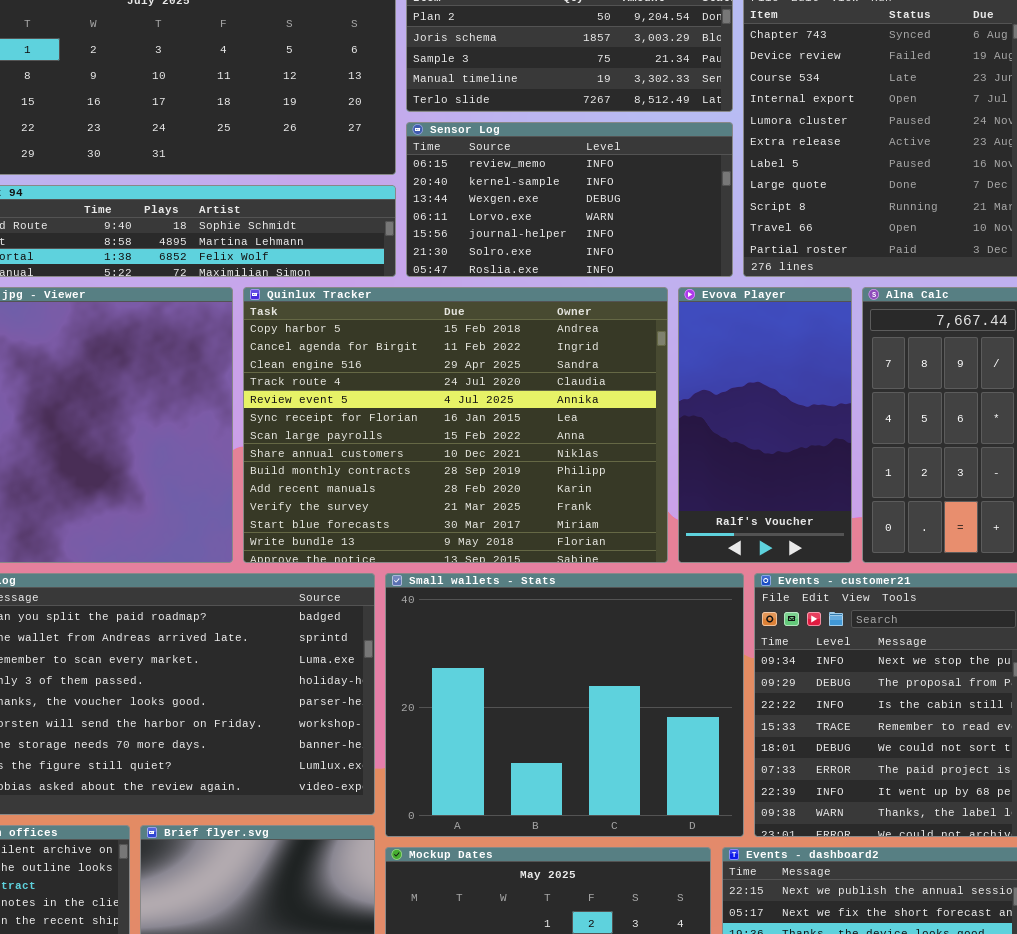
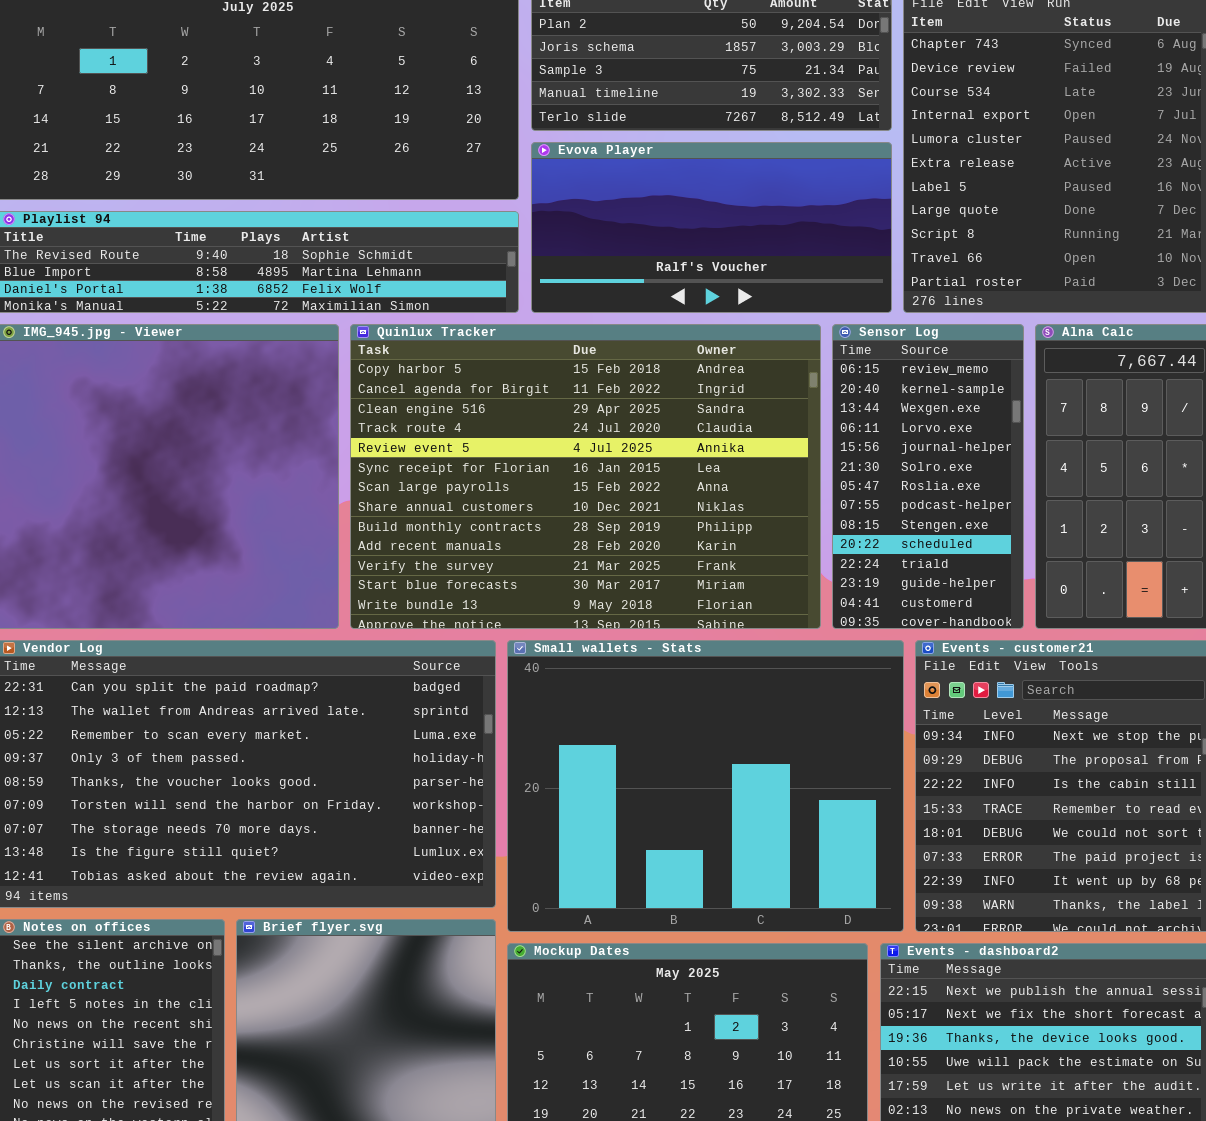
Sensor Log: [406,122,733,277] -> [832,324,1024,629], moved, resized
Evova Player: [678,287,852,563] -> [531,142,892,313], moved, resized

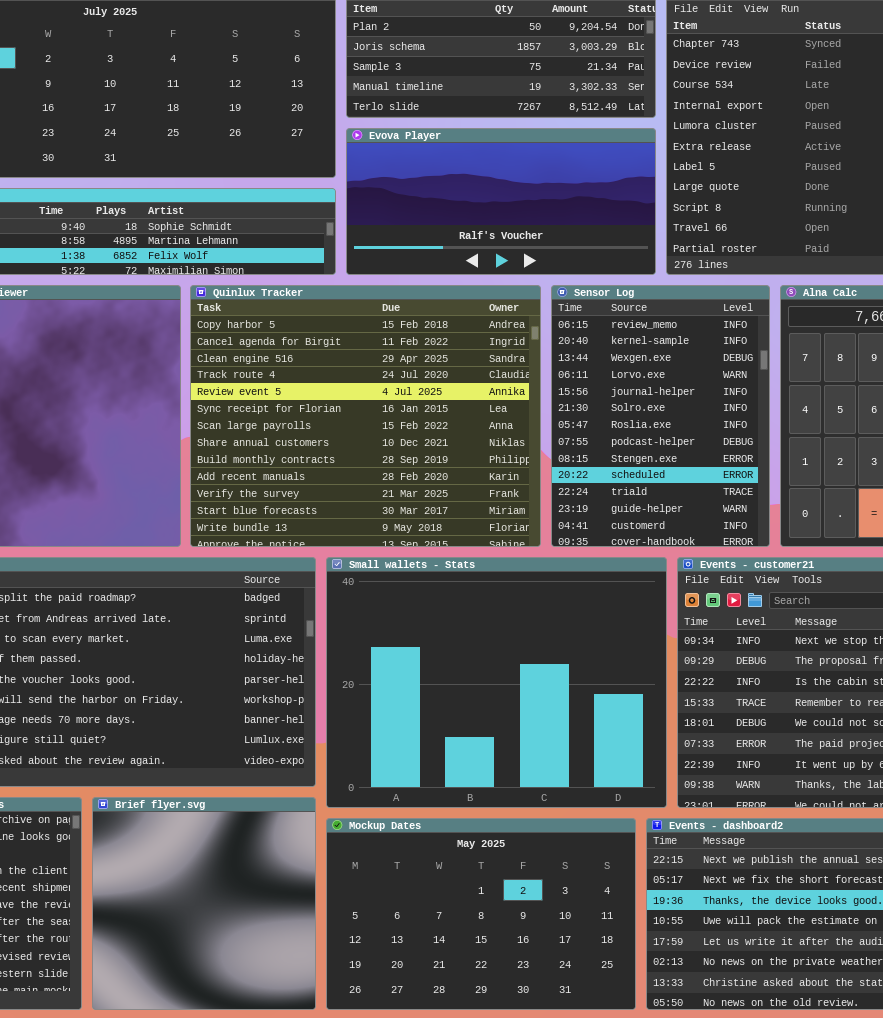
Quinlux Tracker: [350,324,821,629] -> [190,285,541,547], resized
Sensor Log: [832,324,1024,629] -> [551,285,770,547], resized

